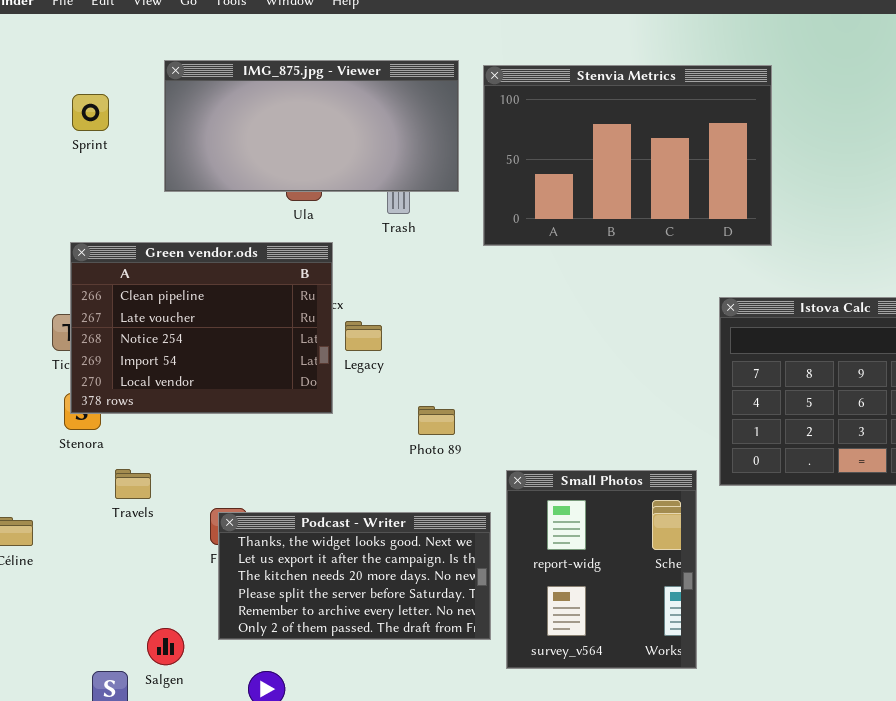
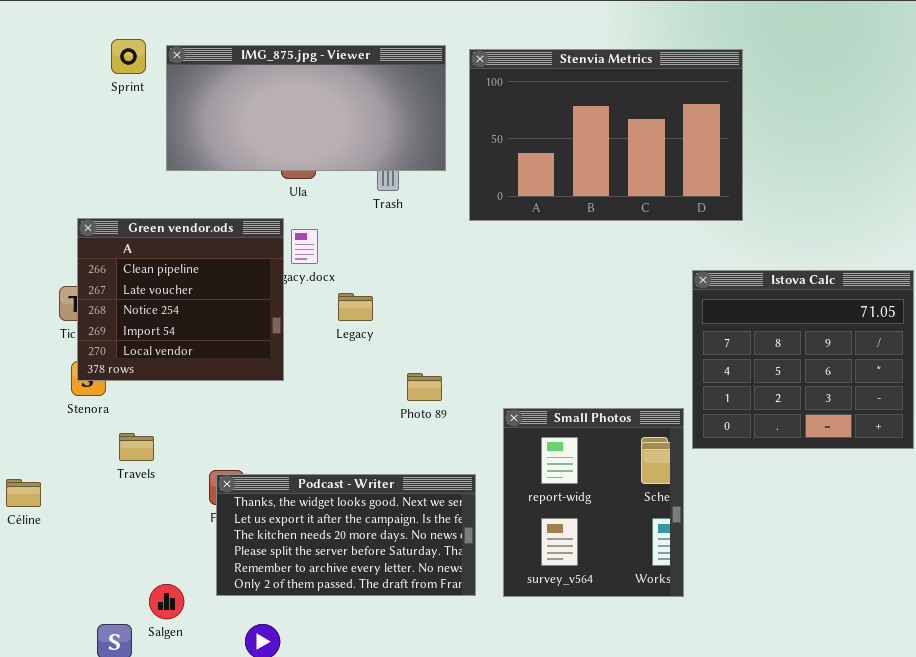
Sprint: [72,94,109,131] -> [111,39,146,74], moved
Green vendor.ods: [70,242,333,414] -> [77,218,284,381], resized
Small Photos: [506,470,697,669] -> [503,408,684,597], moved

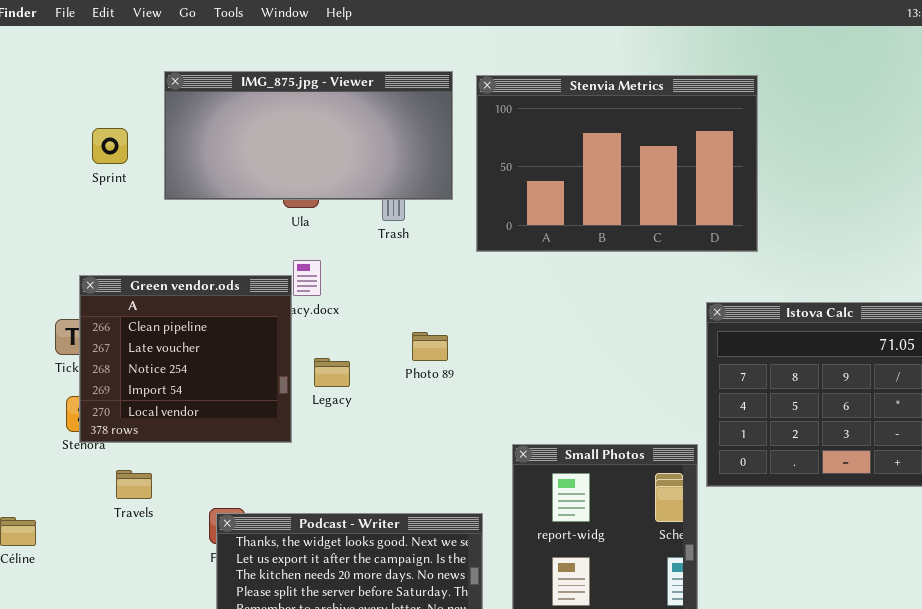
Sprint: [111,39,146,74] -> [92,128,128,164], moved
Green vendor.ods: [77,218,284,381] -> [79,275,292,443], moved
Legacy: [338,293,373,321] -> [314,358,350,387], moved
Photo 89: [407,373,442,401] -> [412,332,448,361], moved

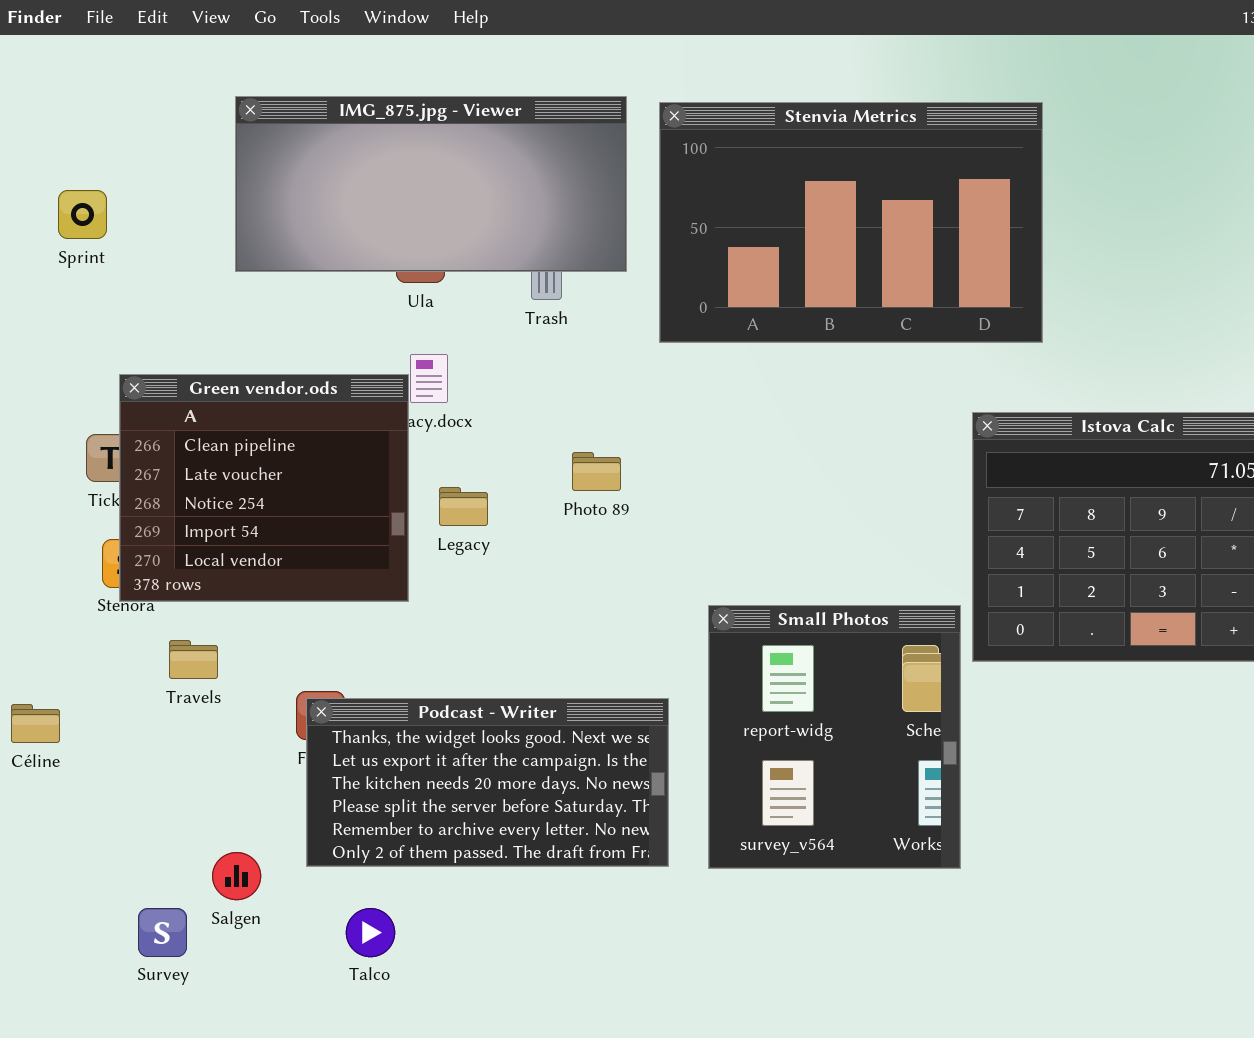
Sprint: [92,128,128,164] -> [58,190,107,239], moved

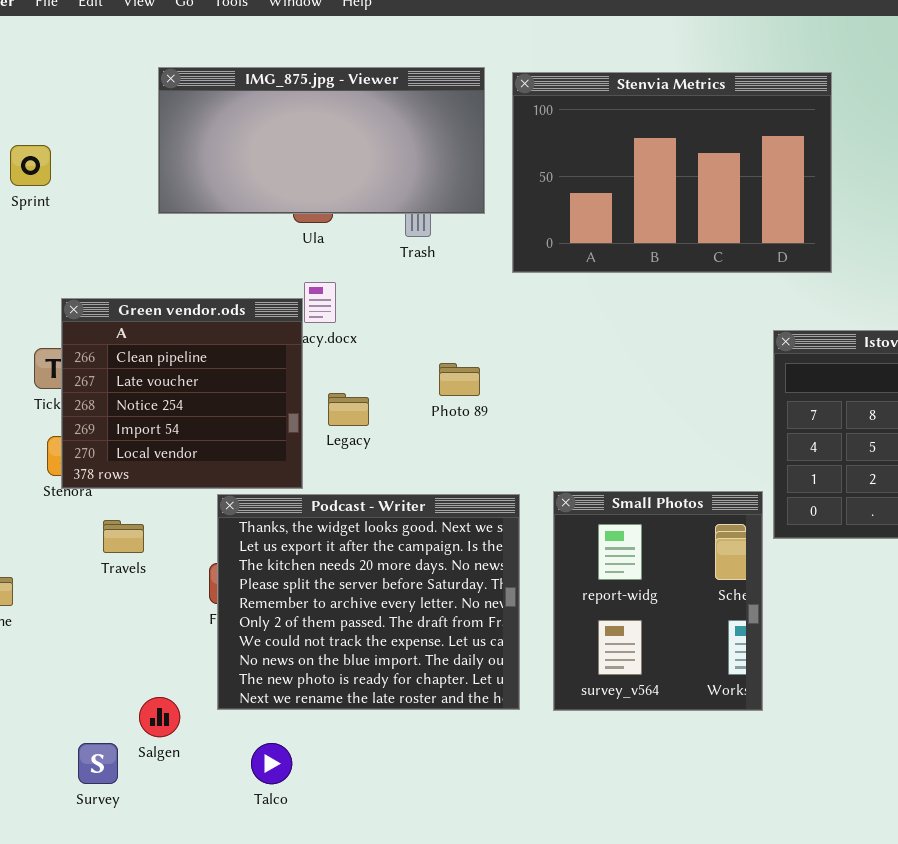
Podcast - Writer: [306,698,669,867] -> [217,494,520,710], resized

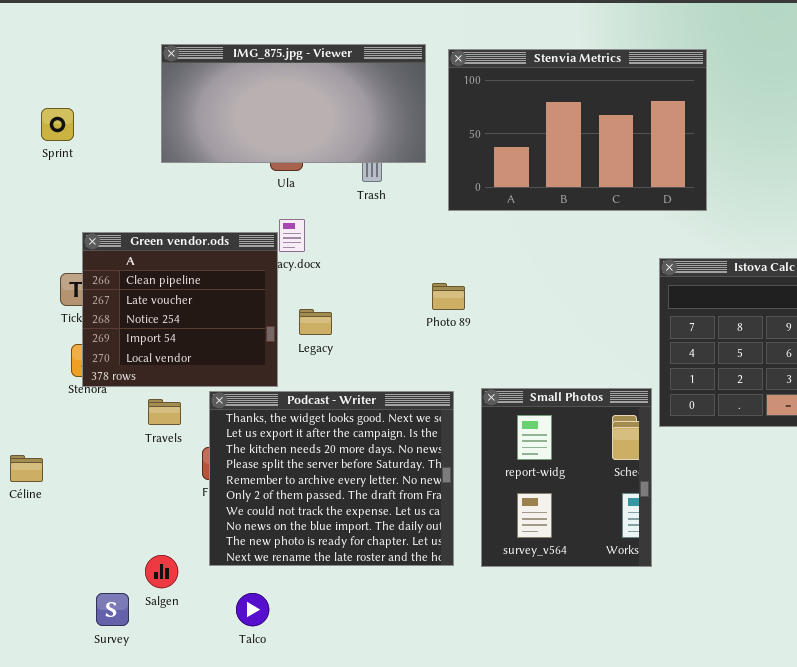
Photo 89: [439,363,480,396] -> [432,283,465,310], moved
Travels: [103,520,144,553] -> [148,399,181,425], moved

